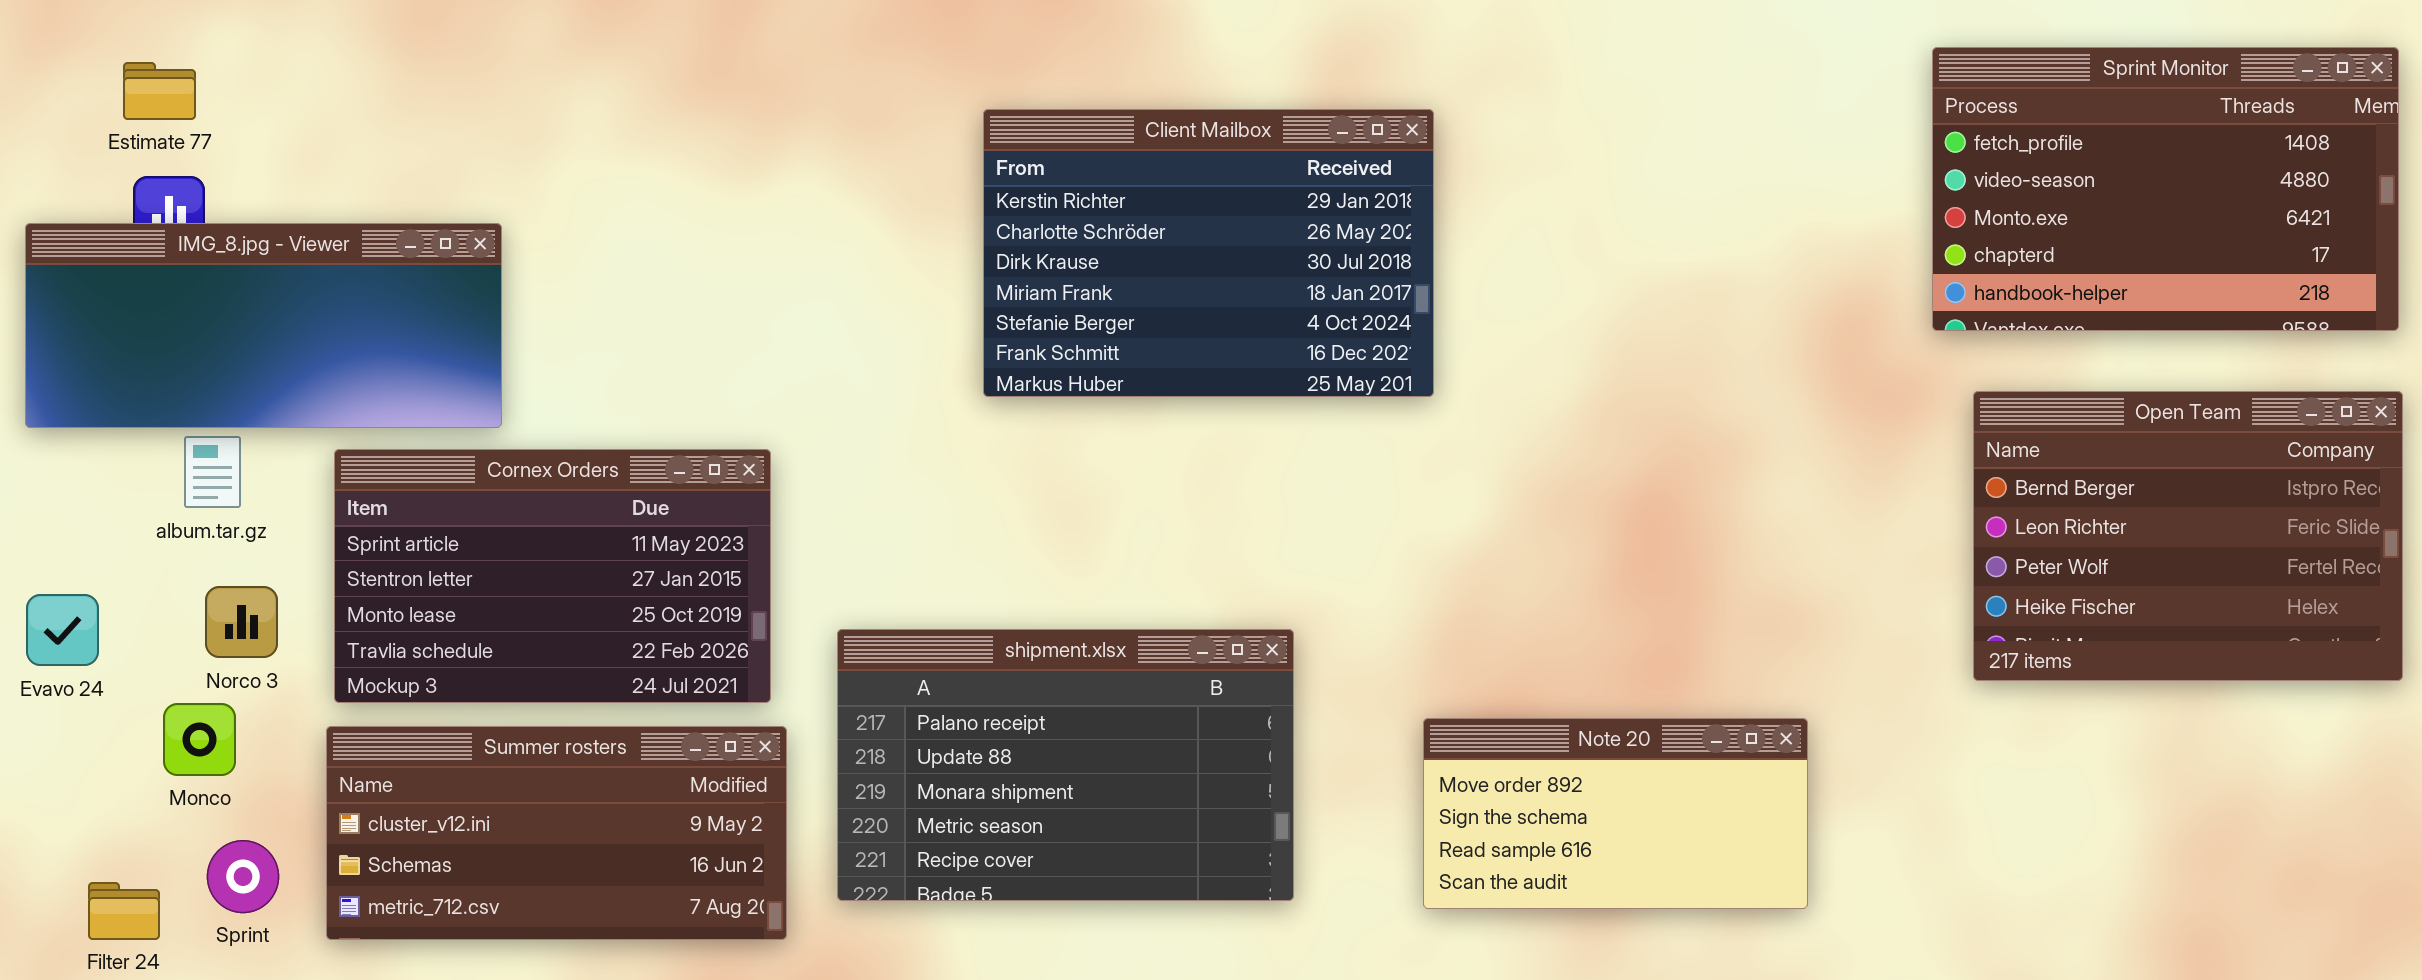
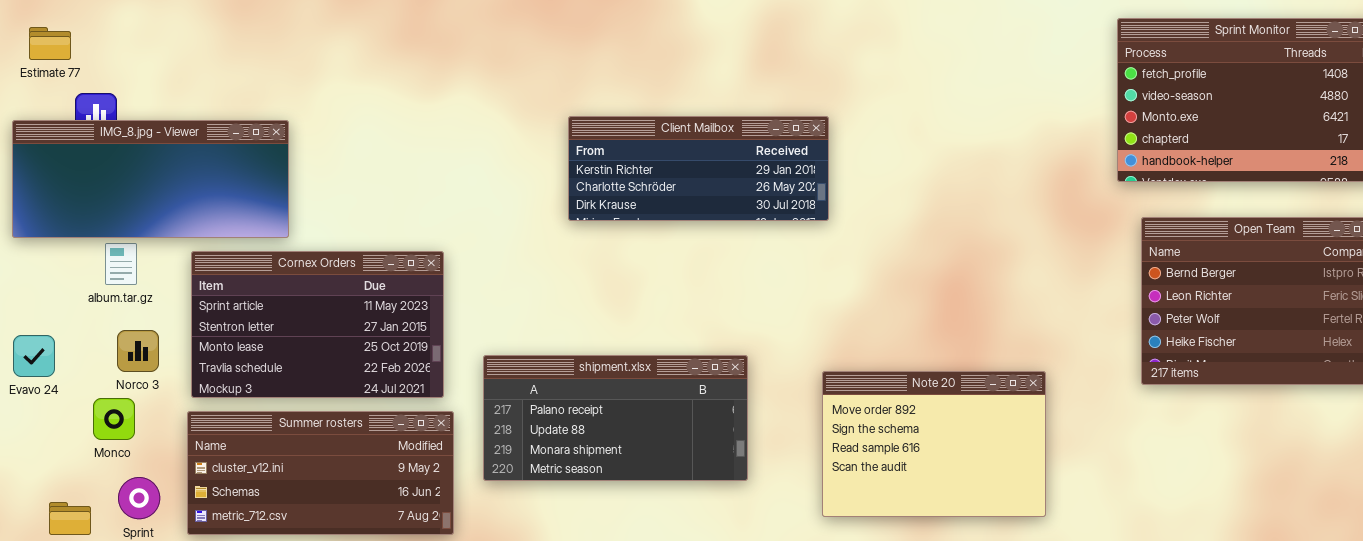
Estimate 77: [123,62,196,120] -> [29,27,71,60], moved
Client Mailbox: [983,109,1434,397] -> [568,116,829,221], resized
shipment.xlsx: [837,629,1294,901] -> [483,355,748,481], resized
Note 20: [1423,718,1808,909] -> [822,371,1046,517], resized

